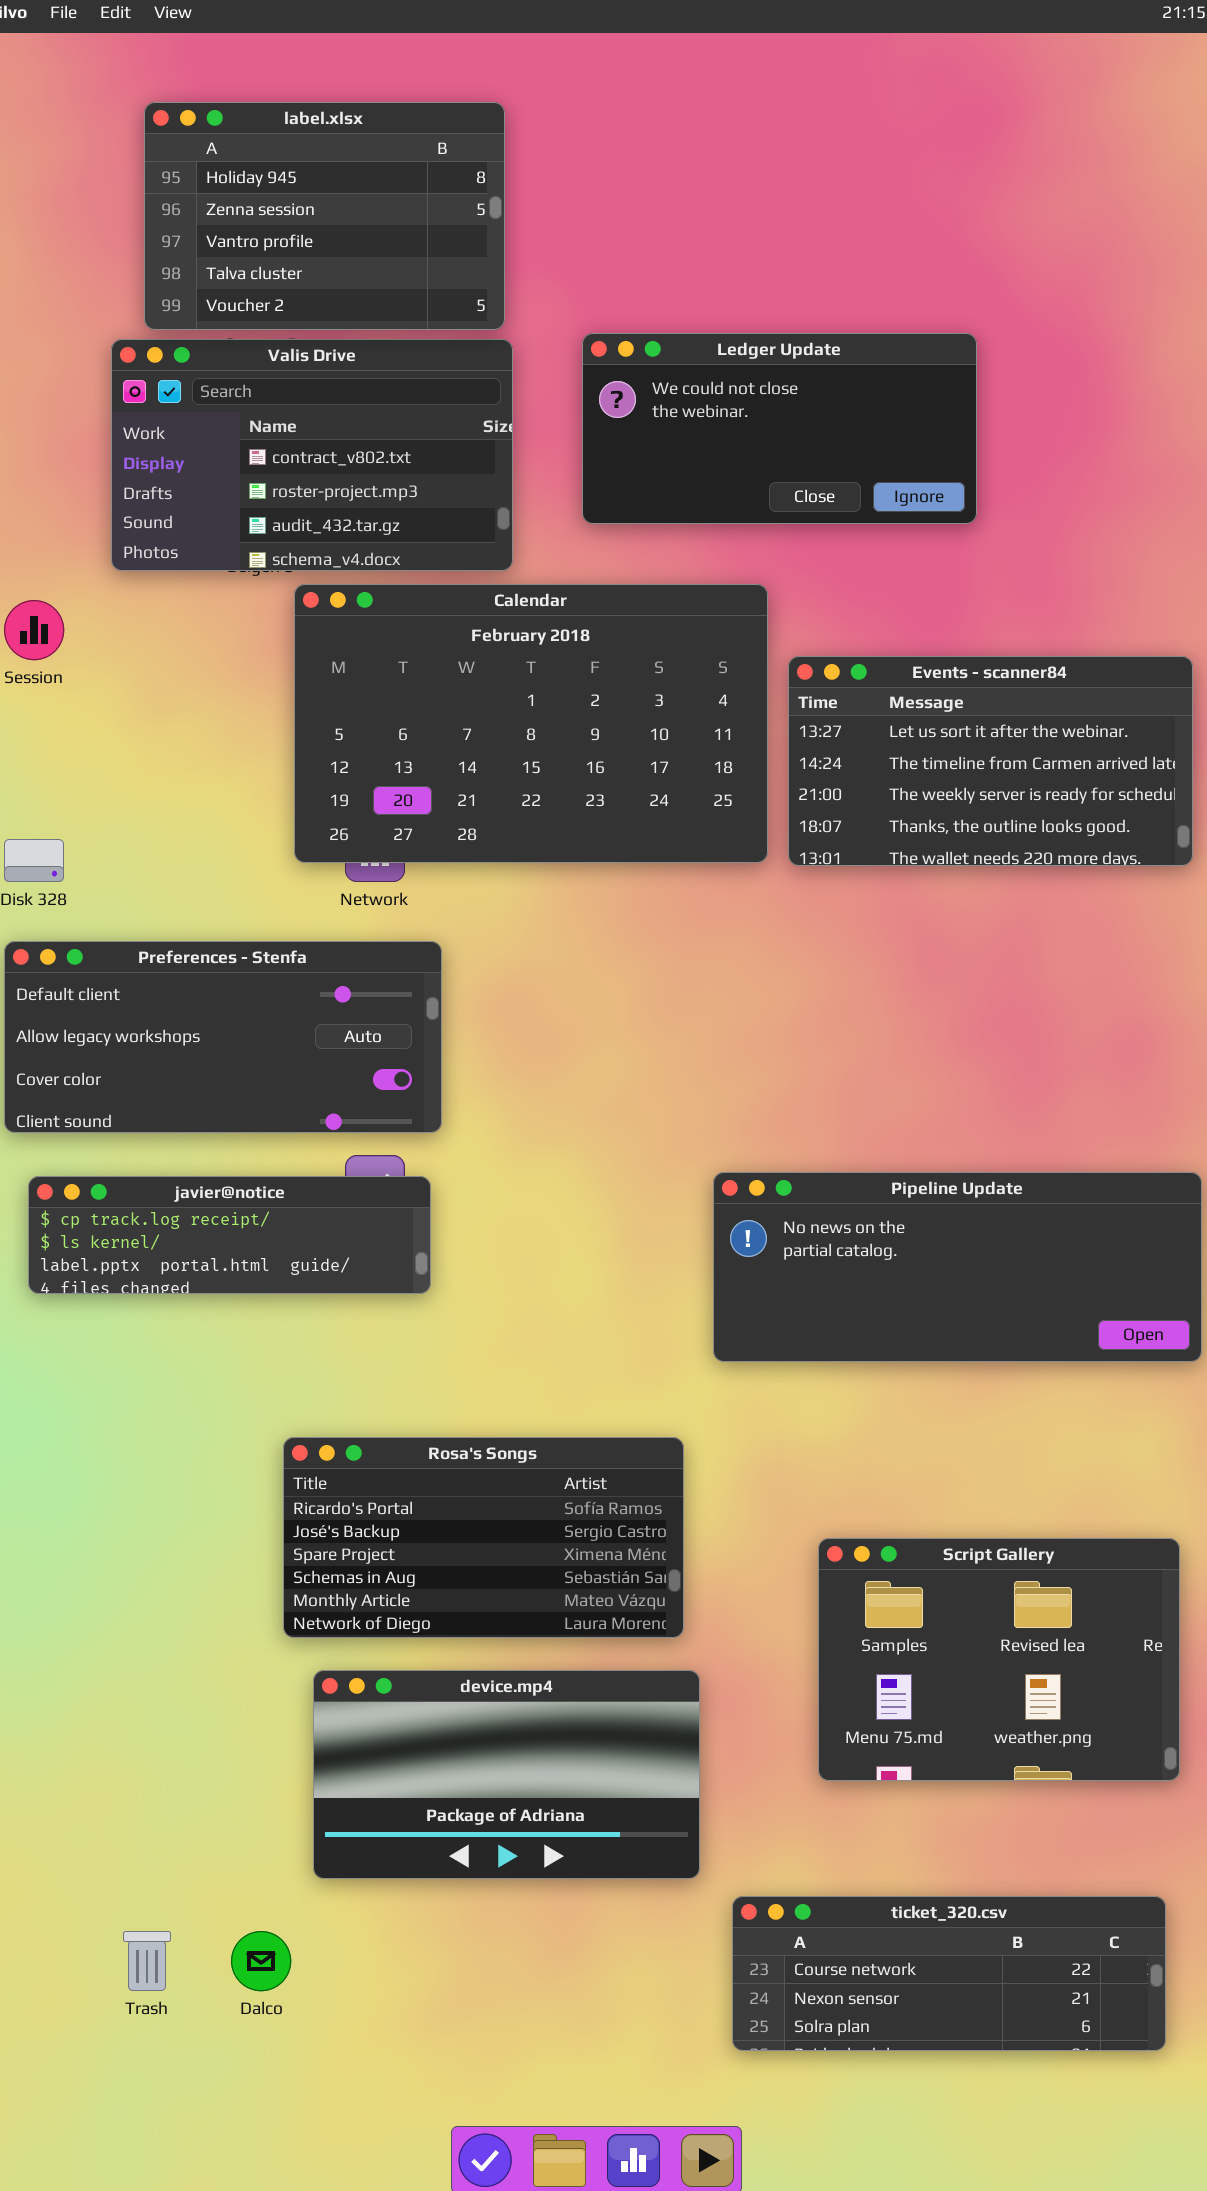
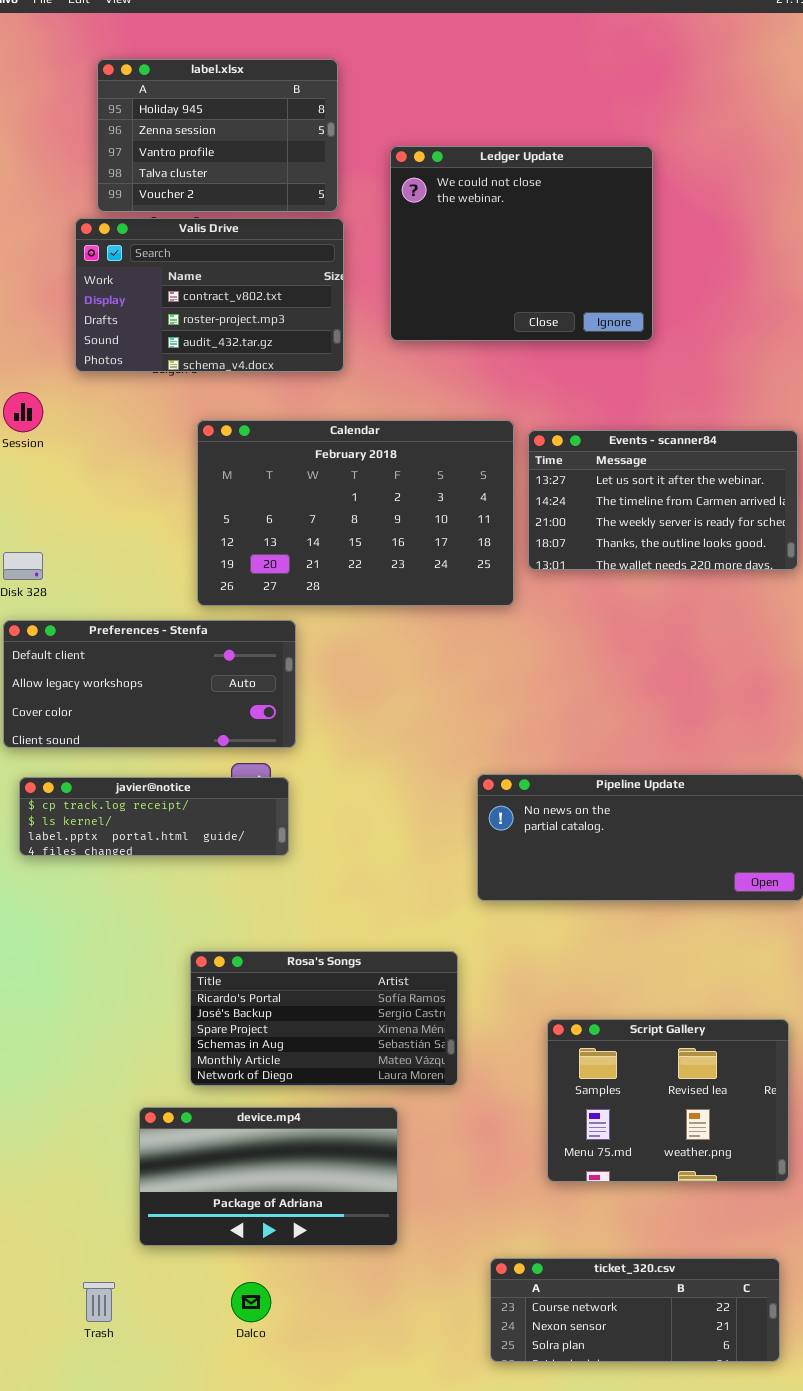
Ledger Update: [582,333,977,524] -> [390,146,653,341], resized
Calendar: [294,584,768,863] -> [197,420,514,606], moved
device.mp4: [313,1670,700,1879] -> [139,1107,398,1246], moved
Dalco: [231,1931,291,1991] -> [231,1282,271,1322], moved

